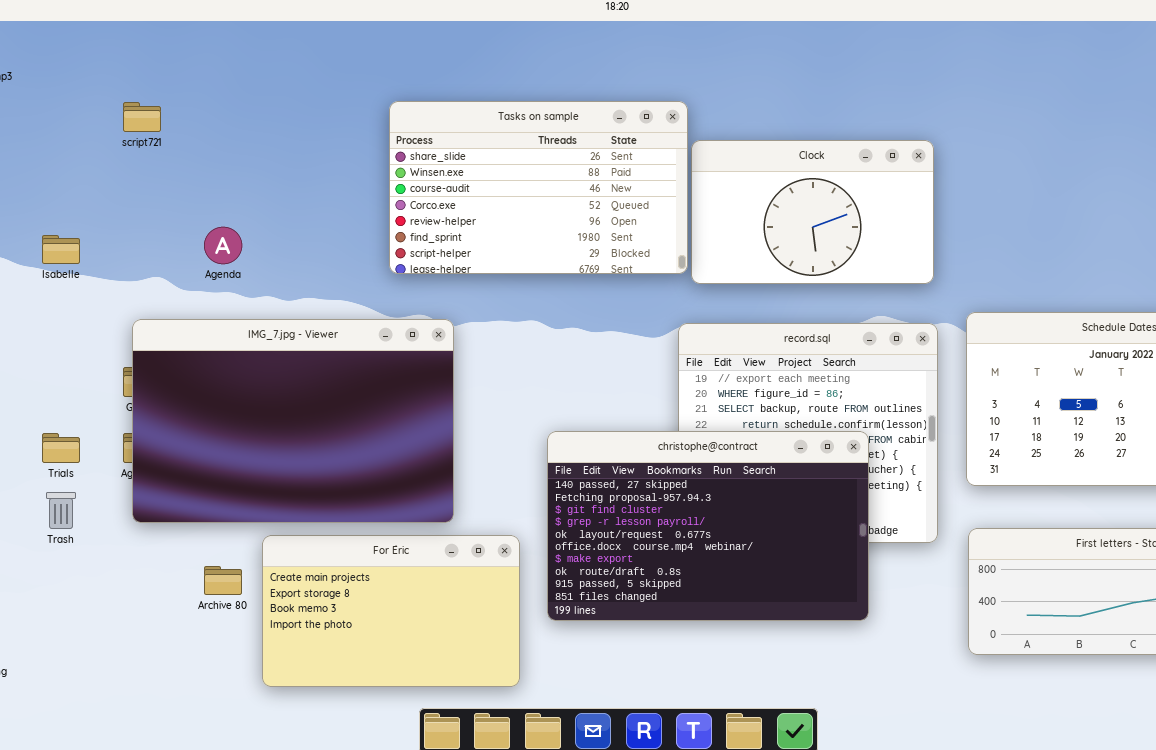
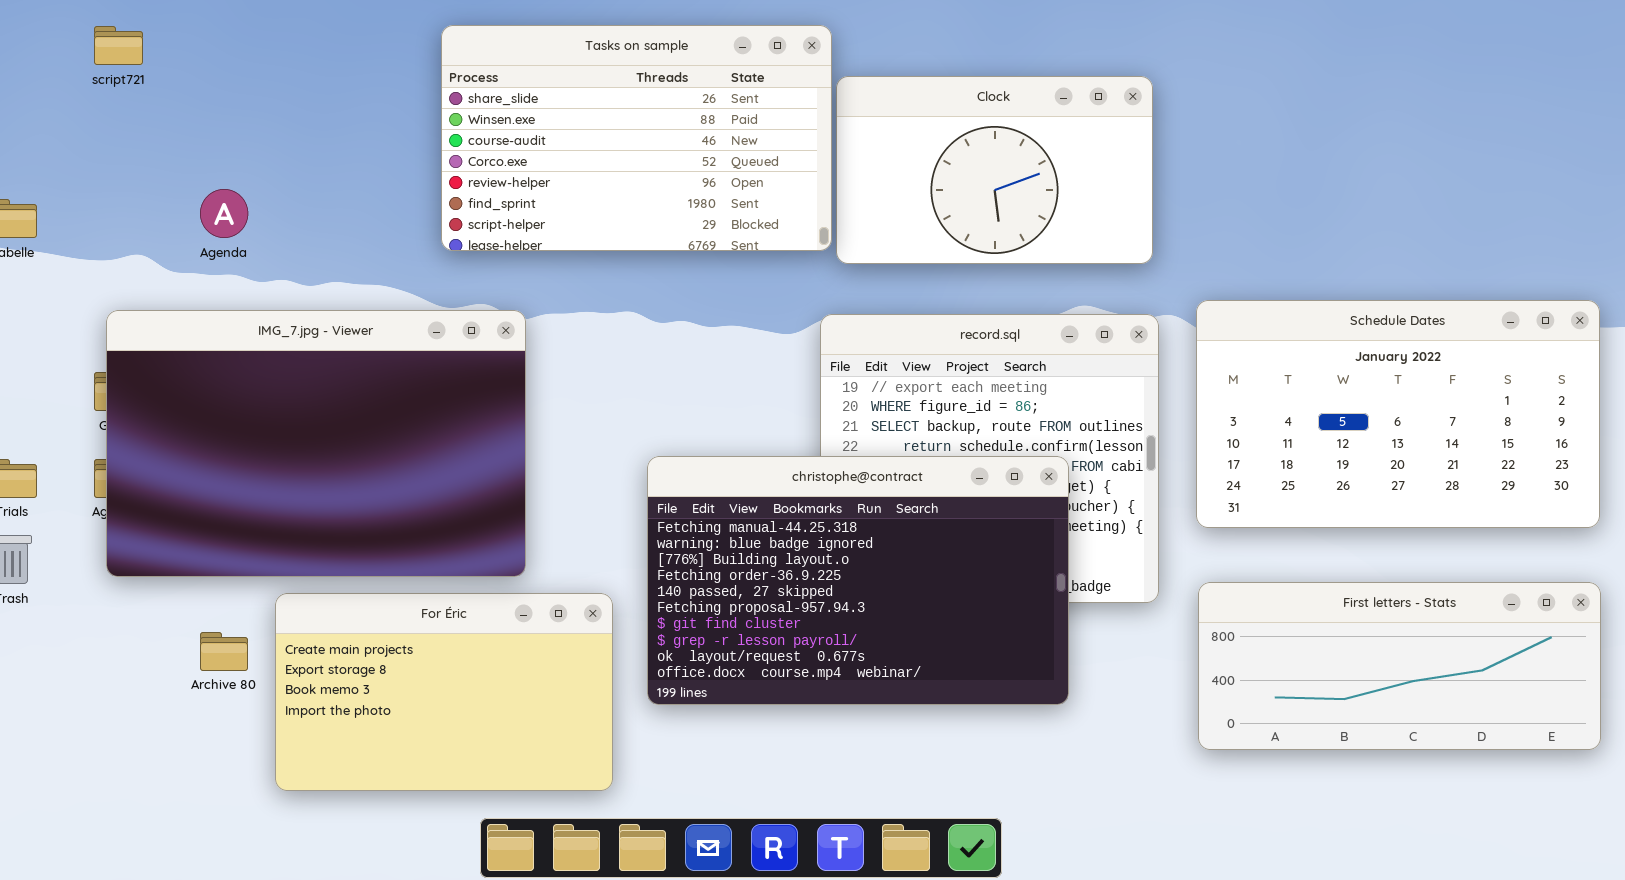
christophe@contract: [547,431,869,621] -> [647,456,1069,705], scrolled up 4 rows

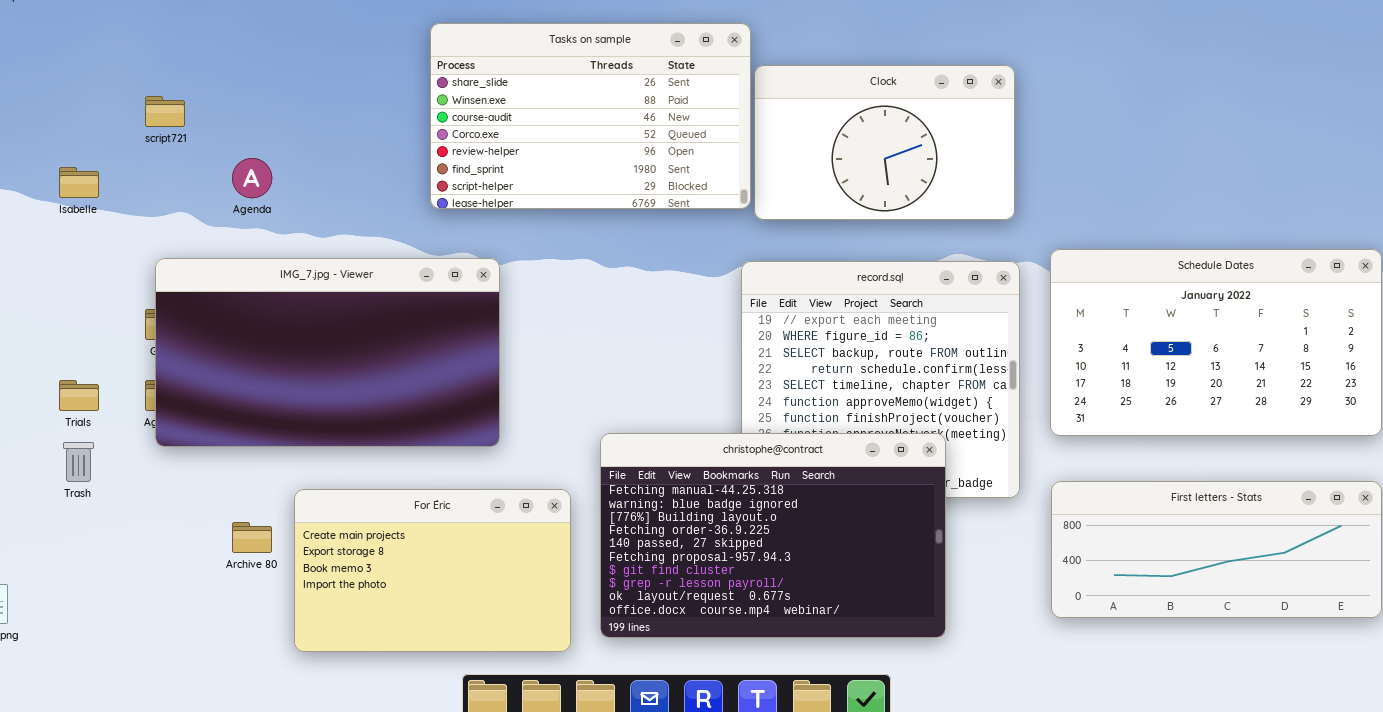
script721: [94,26,143,65] -> [145,96,185,127], moved
IMG_7.jpg - Viewer: [106,310,526,577] -> [155,258,500,447], resized
christophe@contract: [647,456,1069,705] -> [600,433,946,638], moved

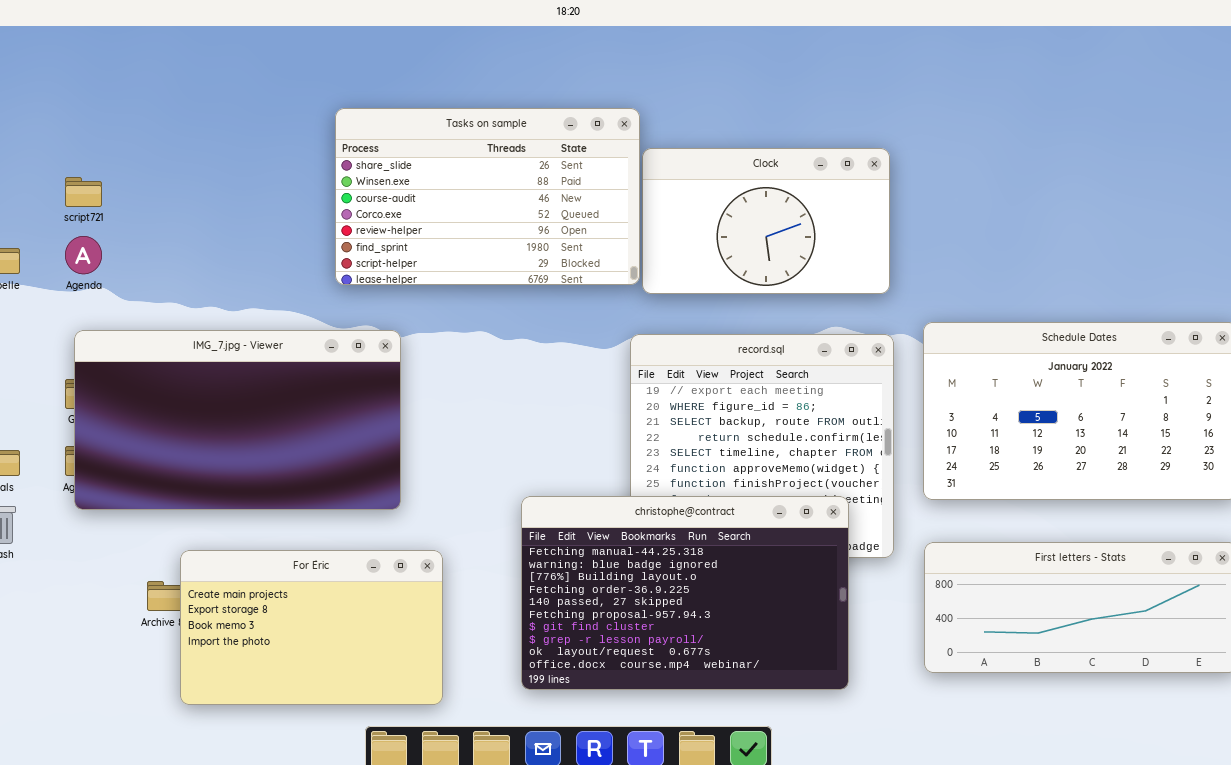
Agenda: [232,158,272,198] -> [65,236,102,274], moved
christophe@contract: [600,433,946,638] -> [521,496,849,690], moved
For Éric: [294,489,571,652] -> [180,550,443,705], moved

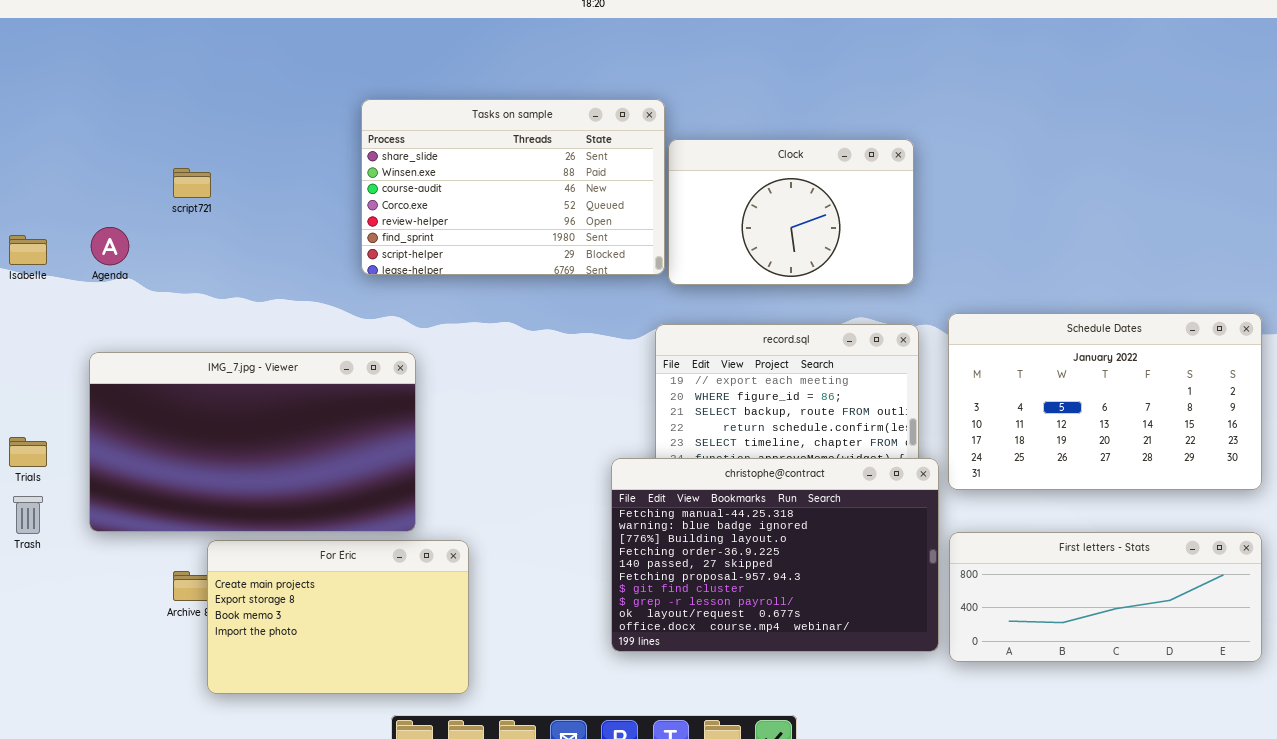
script721: [65,177,102,207] -> [173,168,211,198], moved
IMG_7.jpg - Viewer: [74,330,401,510] -> [89,352,416,532], moved
christophe@contract: [521,496,849,690] -> [611,458,939,652], moved

